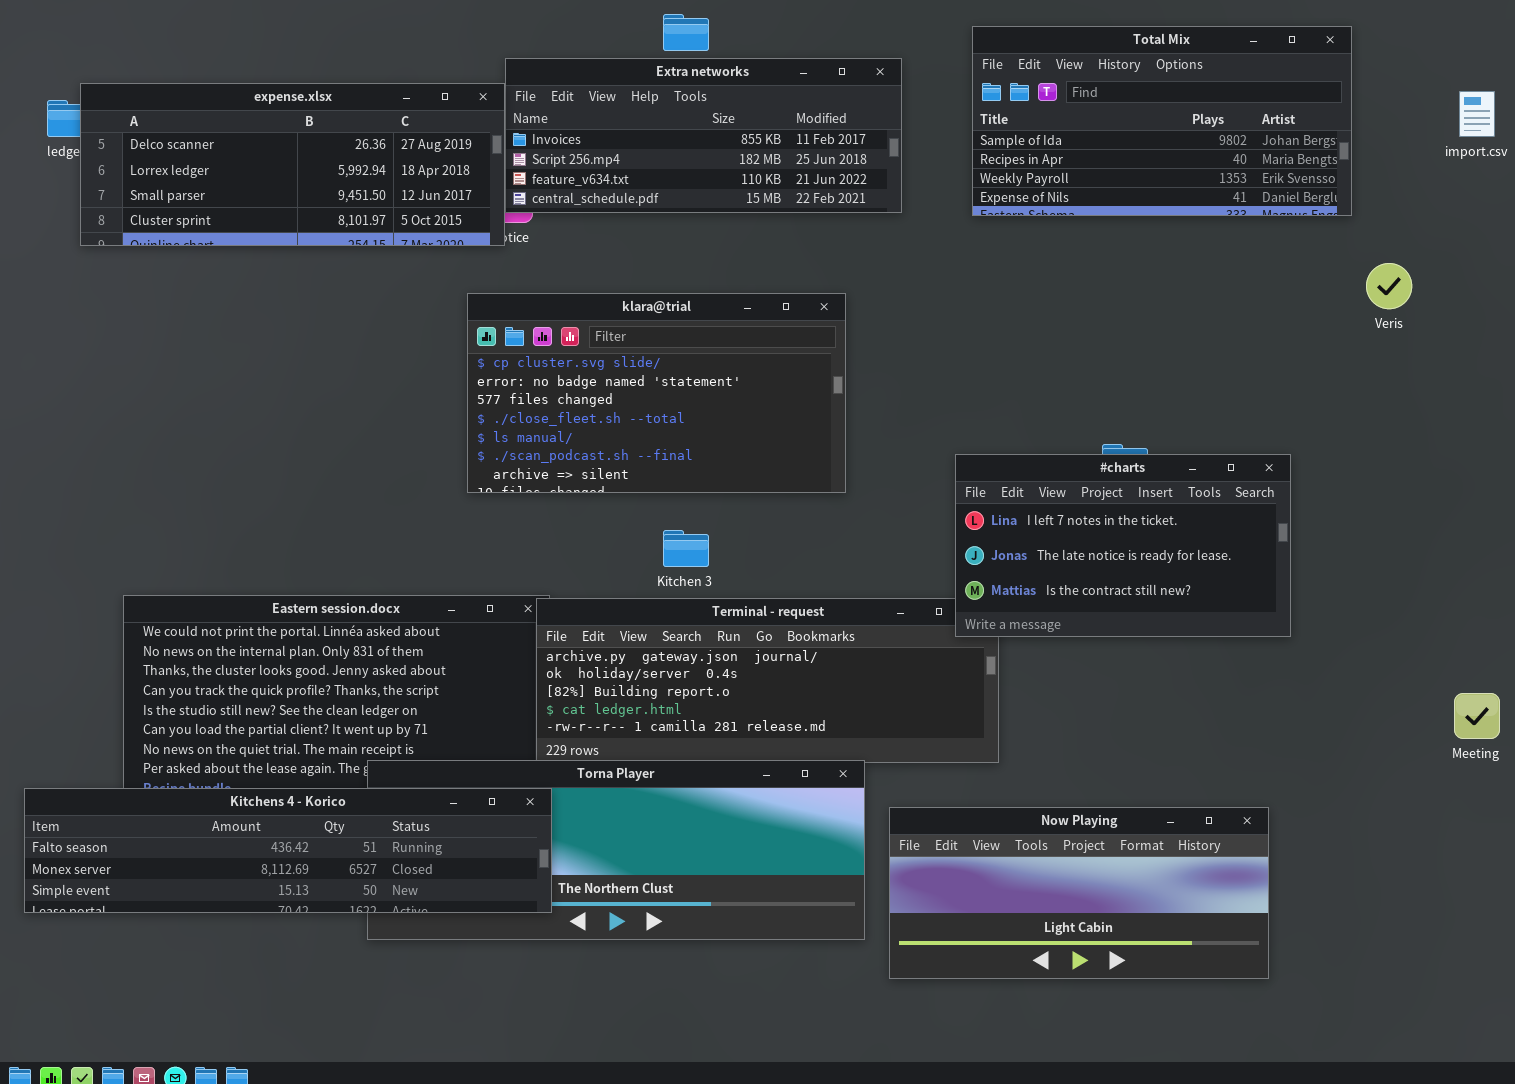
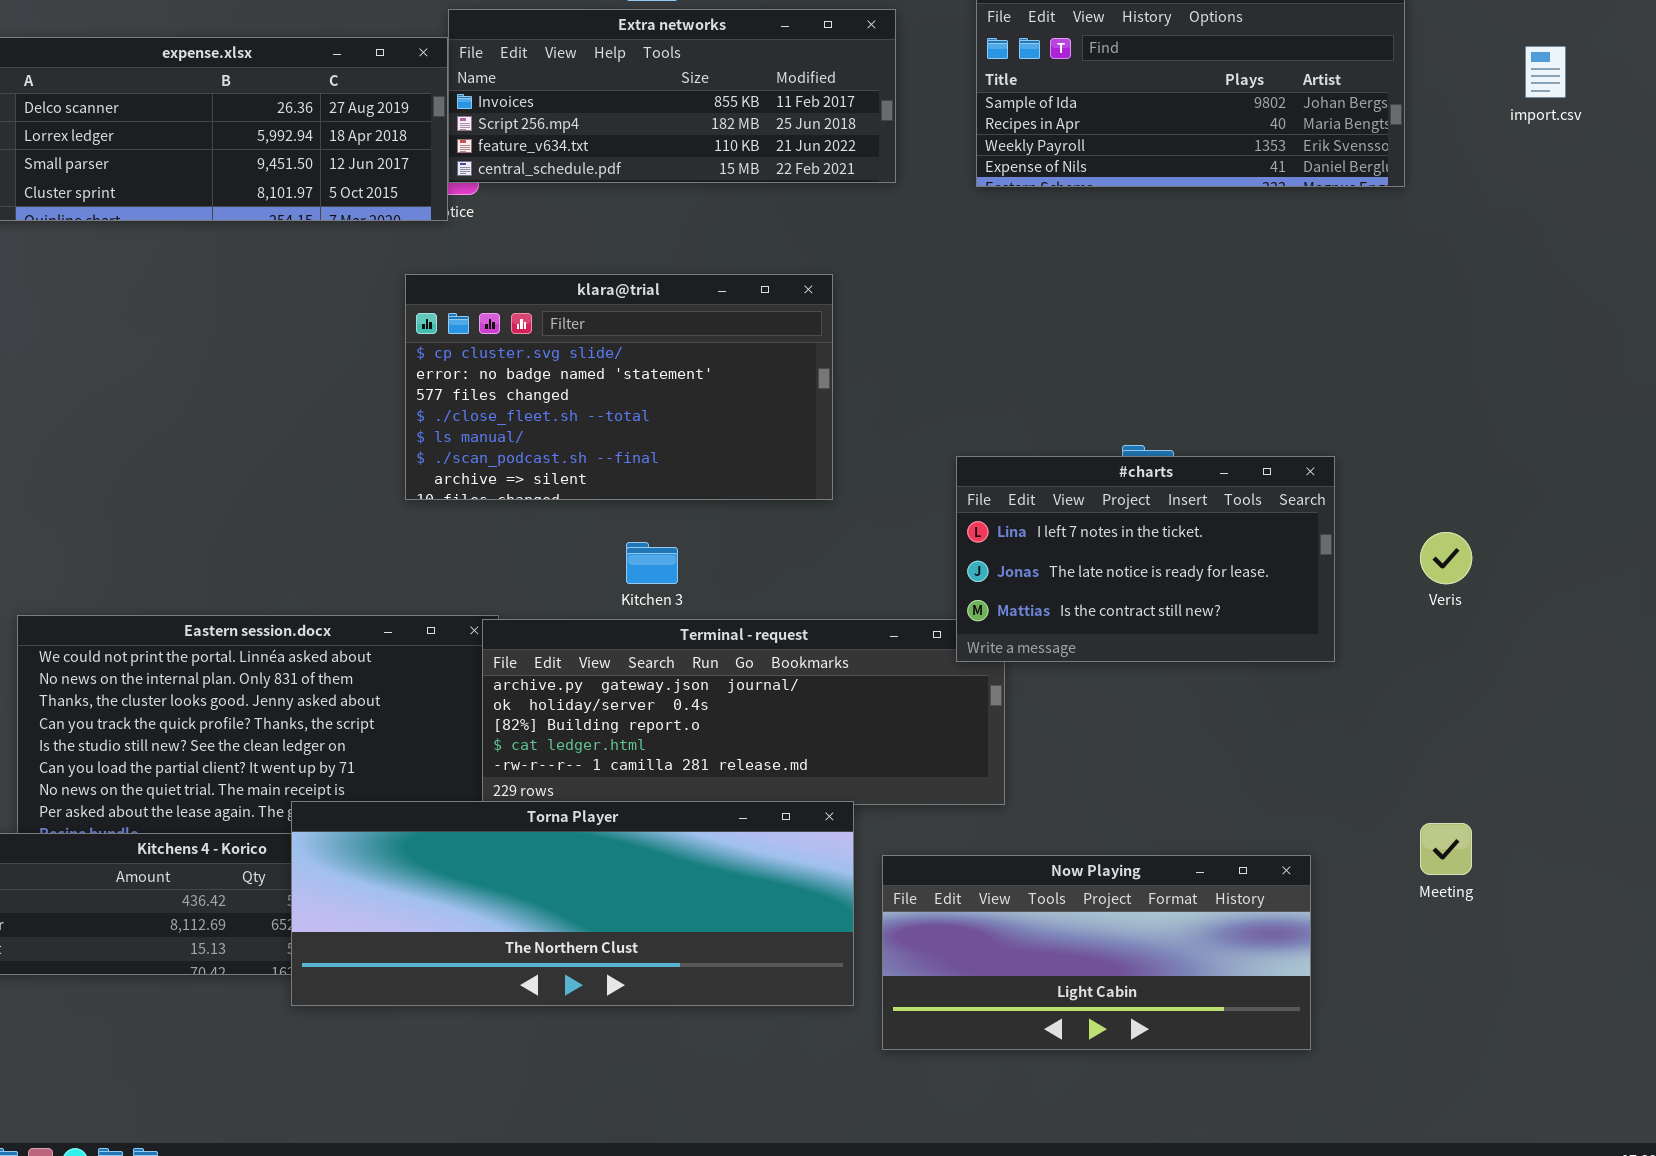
Veris: [1366,263,1412,309] -> [1420,532,1472,584], moved
Meeting: [1454,693,1500,739] -> [1420,823,1472,875], moved
Torna Player: [367,760,865,940] -> [291,801,854,1006], raised

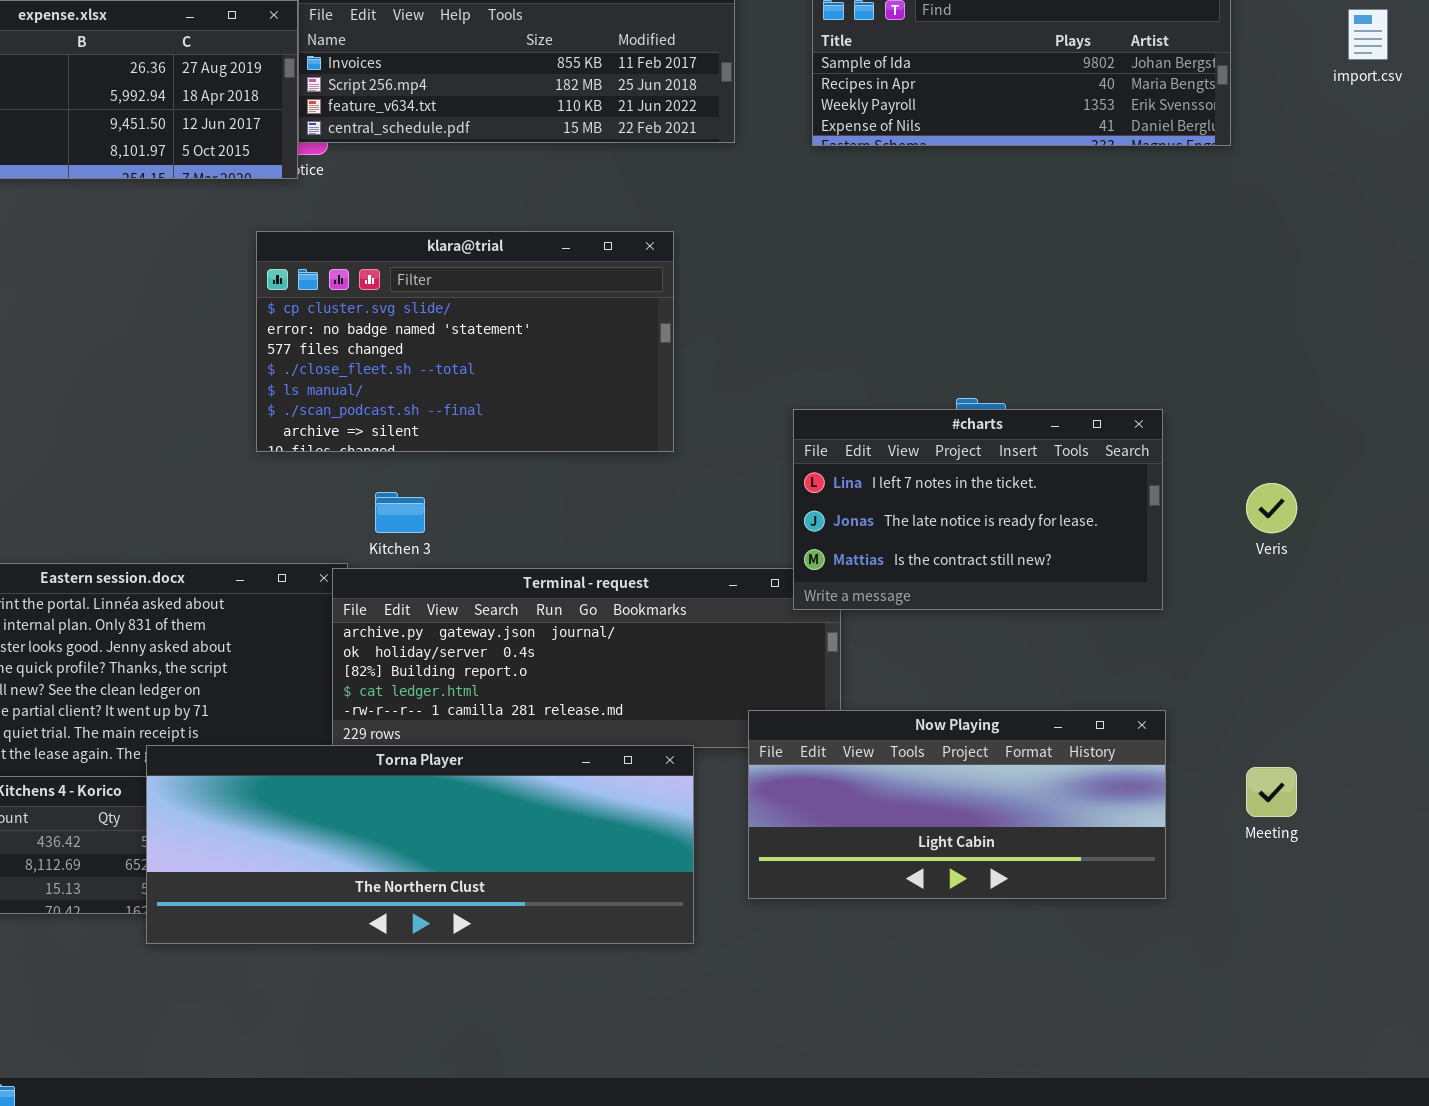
Kitchen 3: [626,542,678,584] -> [375,492,425,533], moved
Now Playing: [882,855,1311,1050] -> [748,710,1166,899], moved

